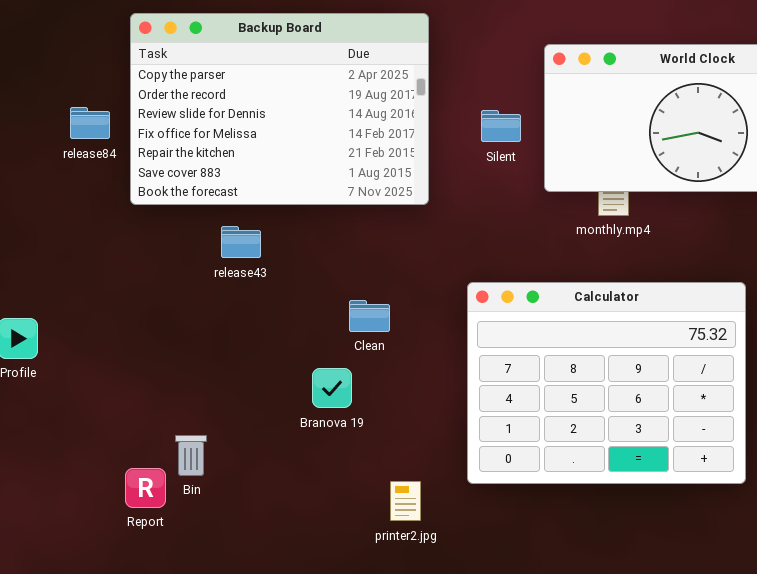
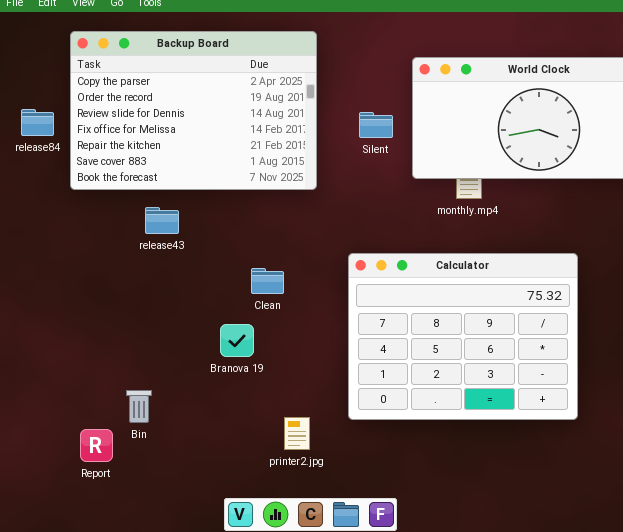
Bin: [175,435,207,476] -> [126,390,152,423], moved
Report: [125,468,166,508] -> [80,429,113,462], moved

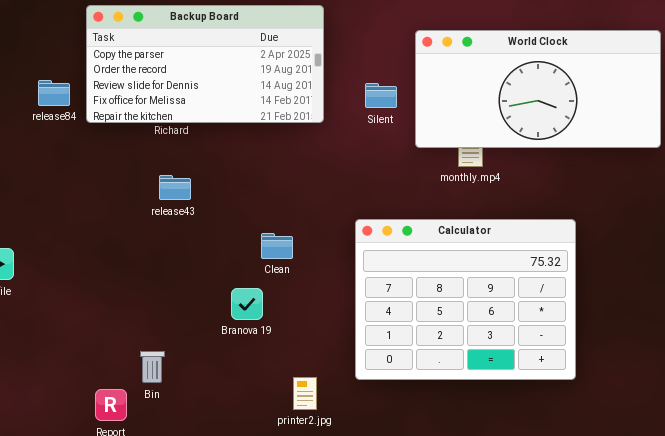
Backup Board: [70,31,317,190] -> [86,5,324,123], resized

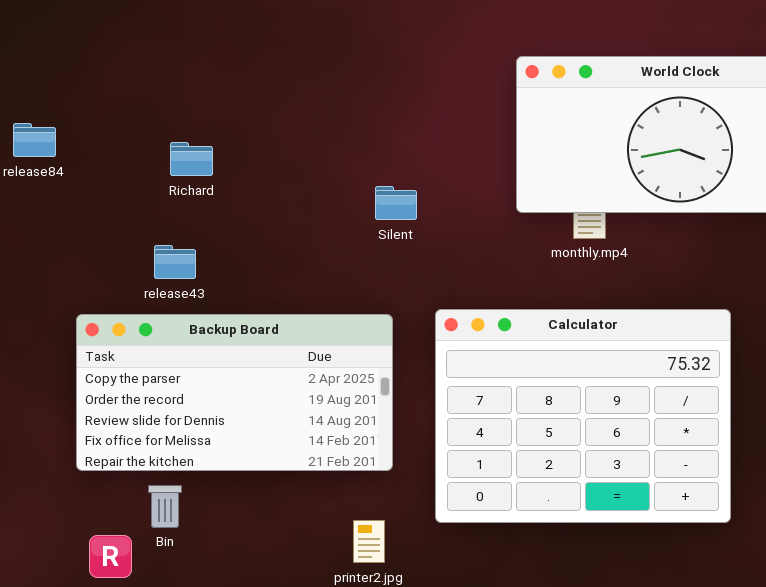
Backup Board: [86,5,324,123] -> [76,314,393,471], moved
Silent: [365,83,397,108] -> [375,186,417,220], moved
release43: [159,175,191,200] -> [154,245,196,279], moved

